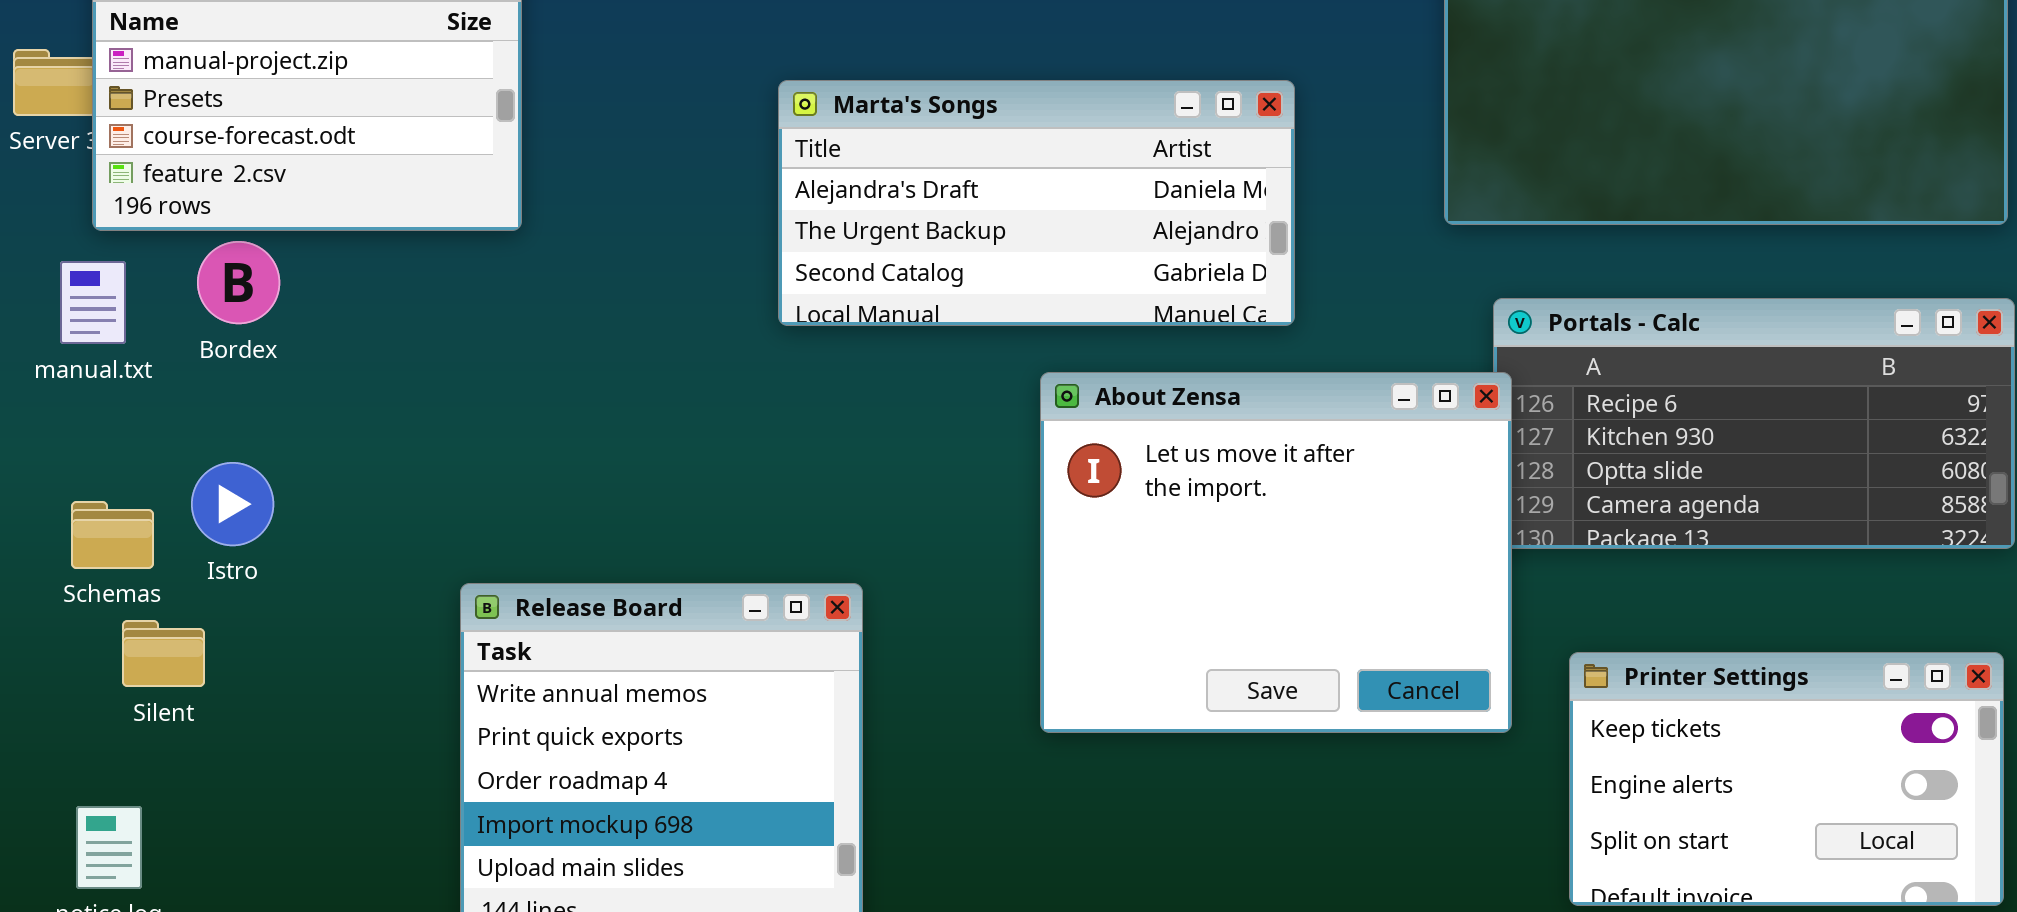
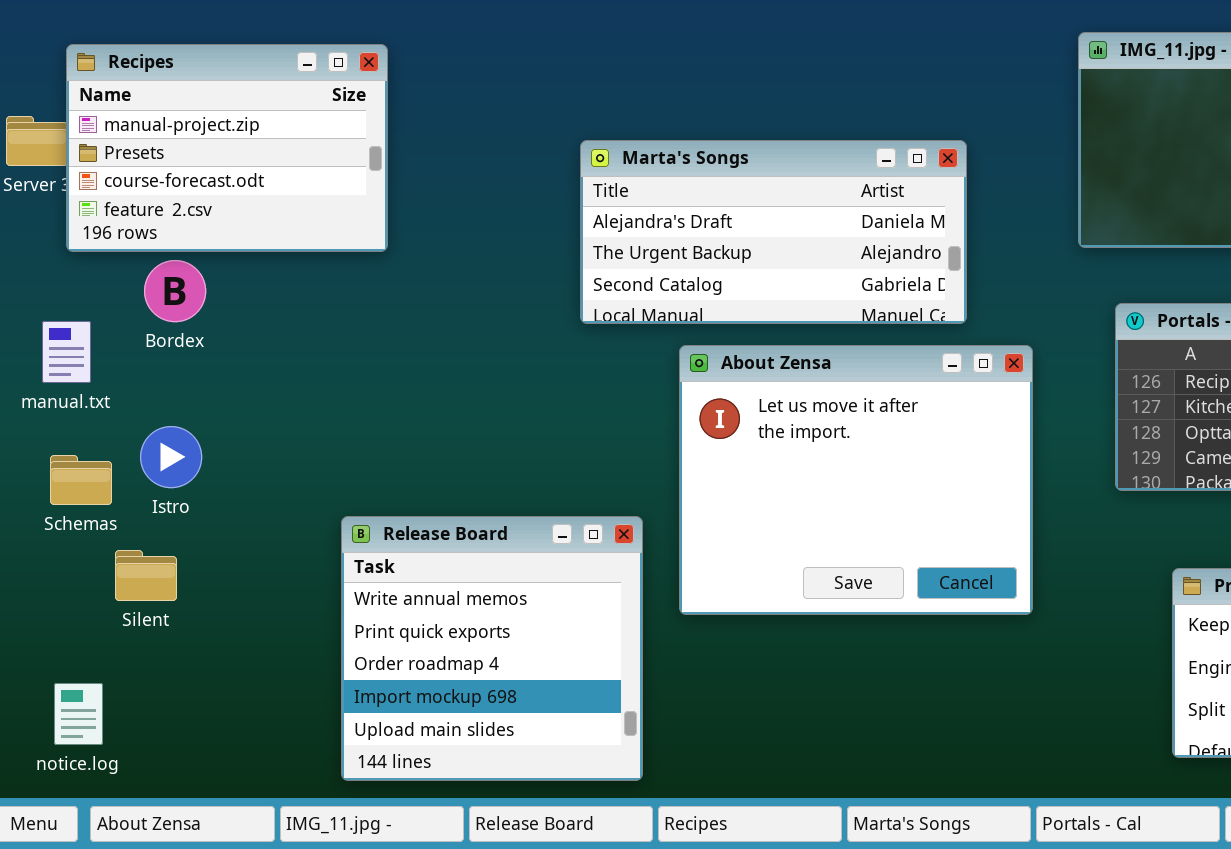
manual.txt: [60,261,126,344] -> [42,321,91,383], moved
About Zensa: [1040,372,1512,733] -> [679,345,1033,615], moved
Silent: [122,620,205,687] -> [115,550,177,601], moved

